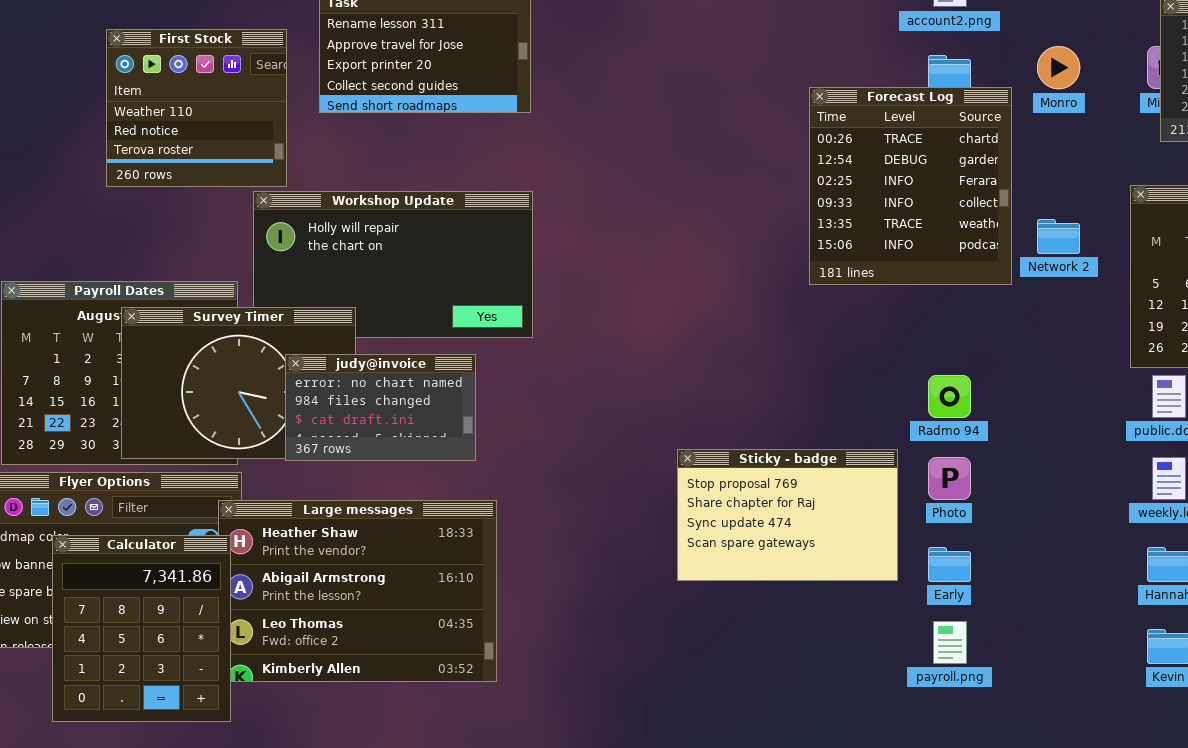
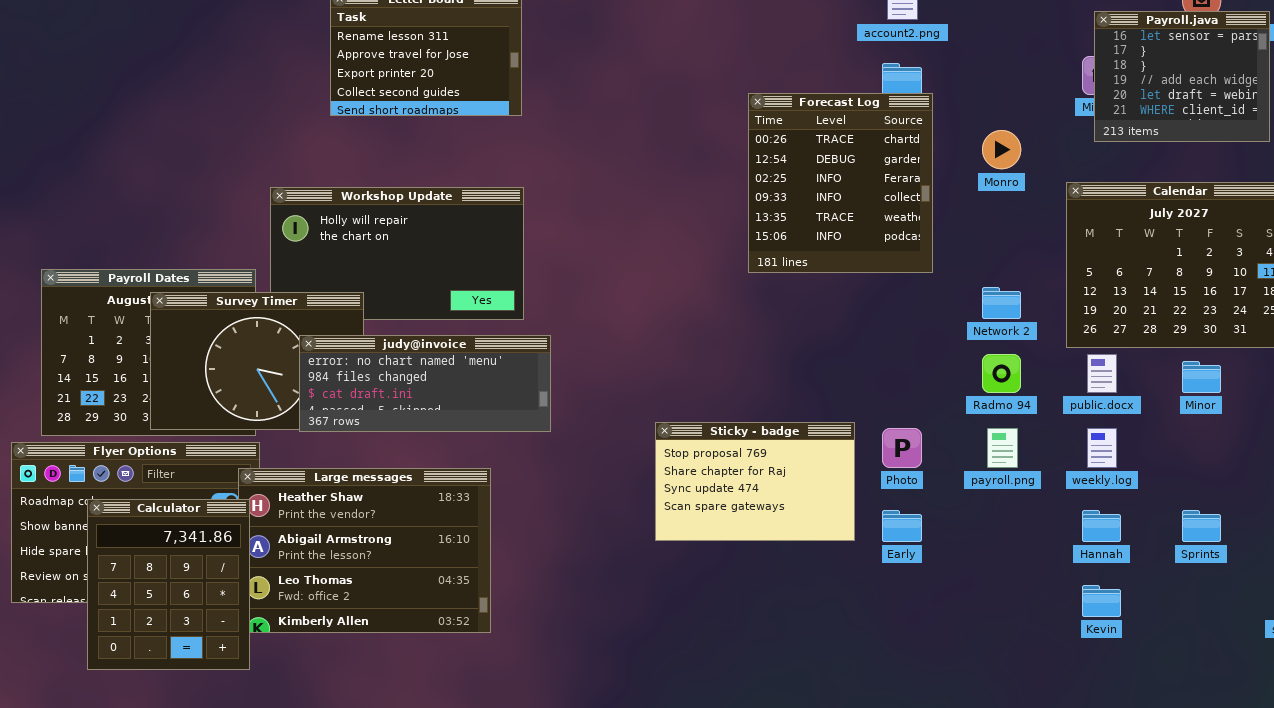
First Stock: [106,29,287,187] -> none, closed
Monro: [1037,46,1080,89] -> [982,130,1021,169], moved
Forecast Log: [809,87,1012,285] -> [748,93,933,273], moved
Network 2: [1037,219,1080,254] -> [982,287,1021,319], moved
judy@invoice: [285,354,476,461] -> [299,335,551,432], resized
Radmo 94: [928,375,971,418] -> [982,354,1021,393], moved
payroll.png: [933,621,967,664] -> [987,428,1018,468], moved

